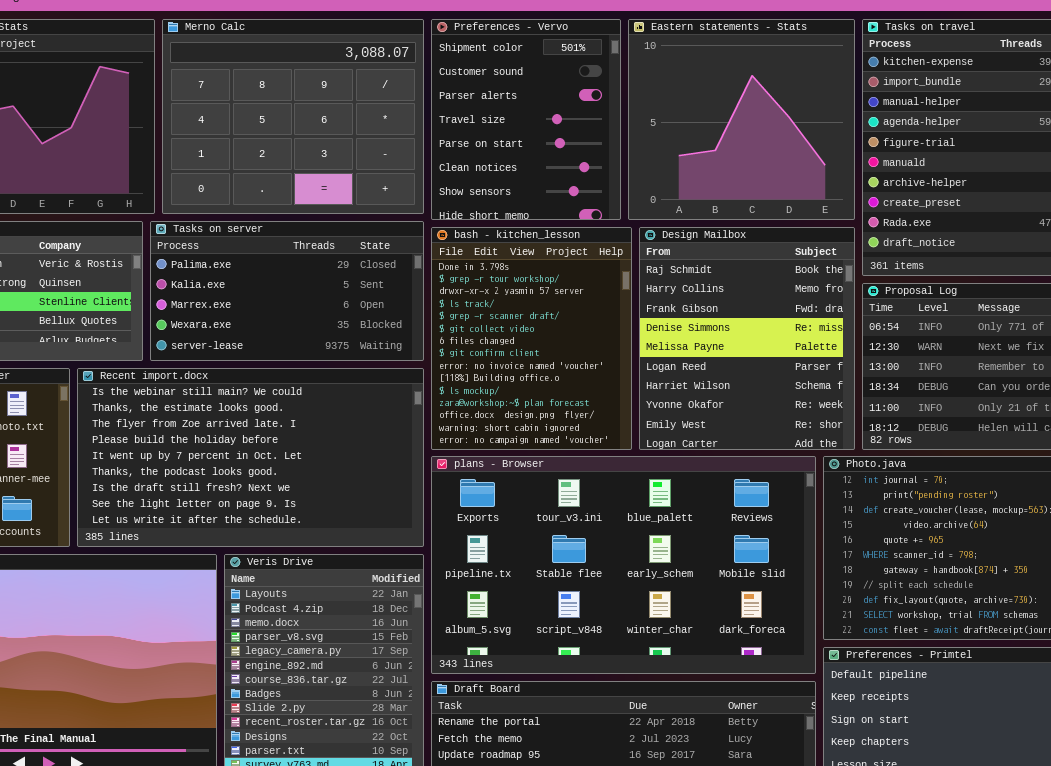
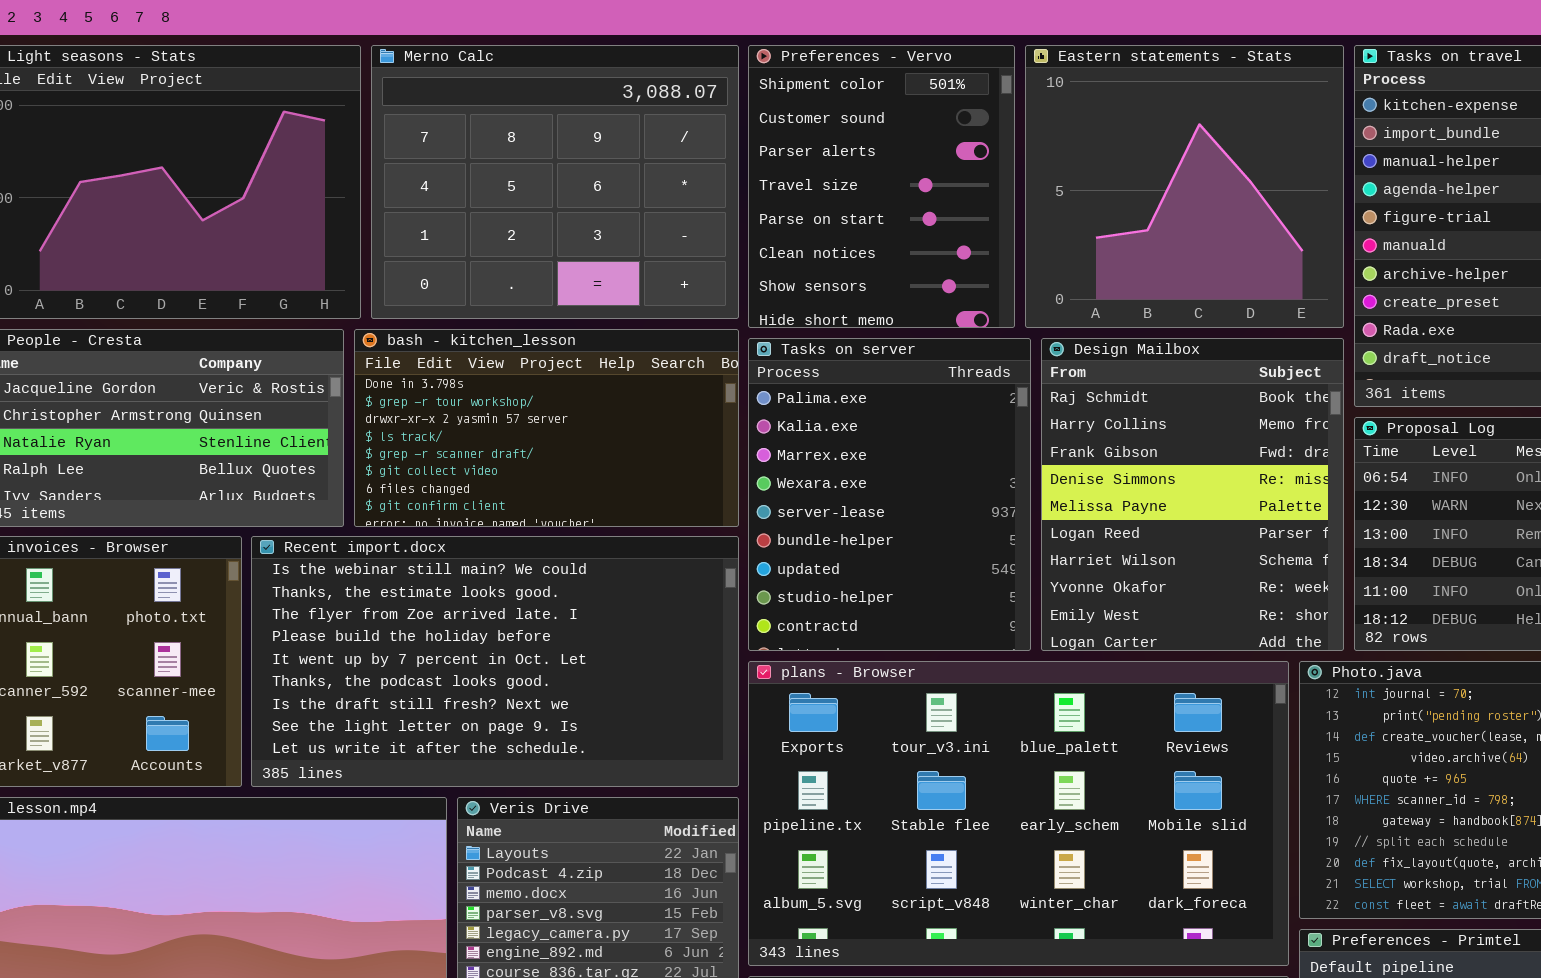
Tasks on server: [150,221,424,361] -> [748,338,1031,651], moved, resized
bash - kitchen_lesson: [431,227,632,450] -> [354,329,739,527], moved, resized

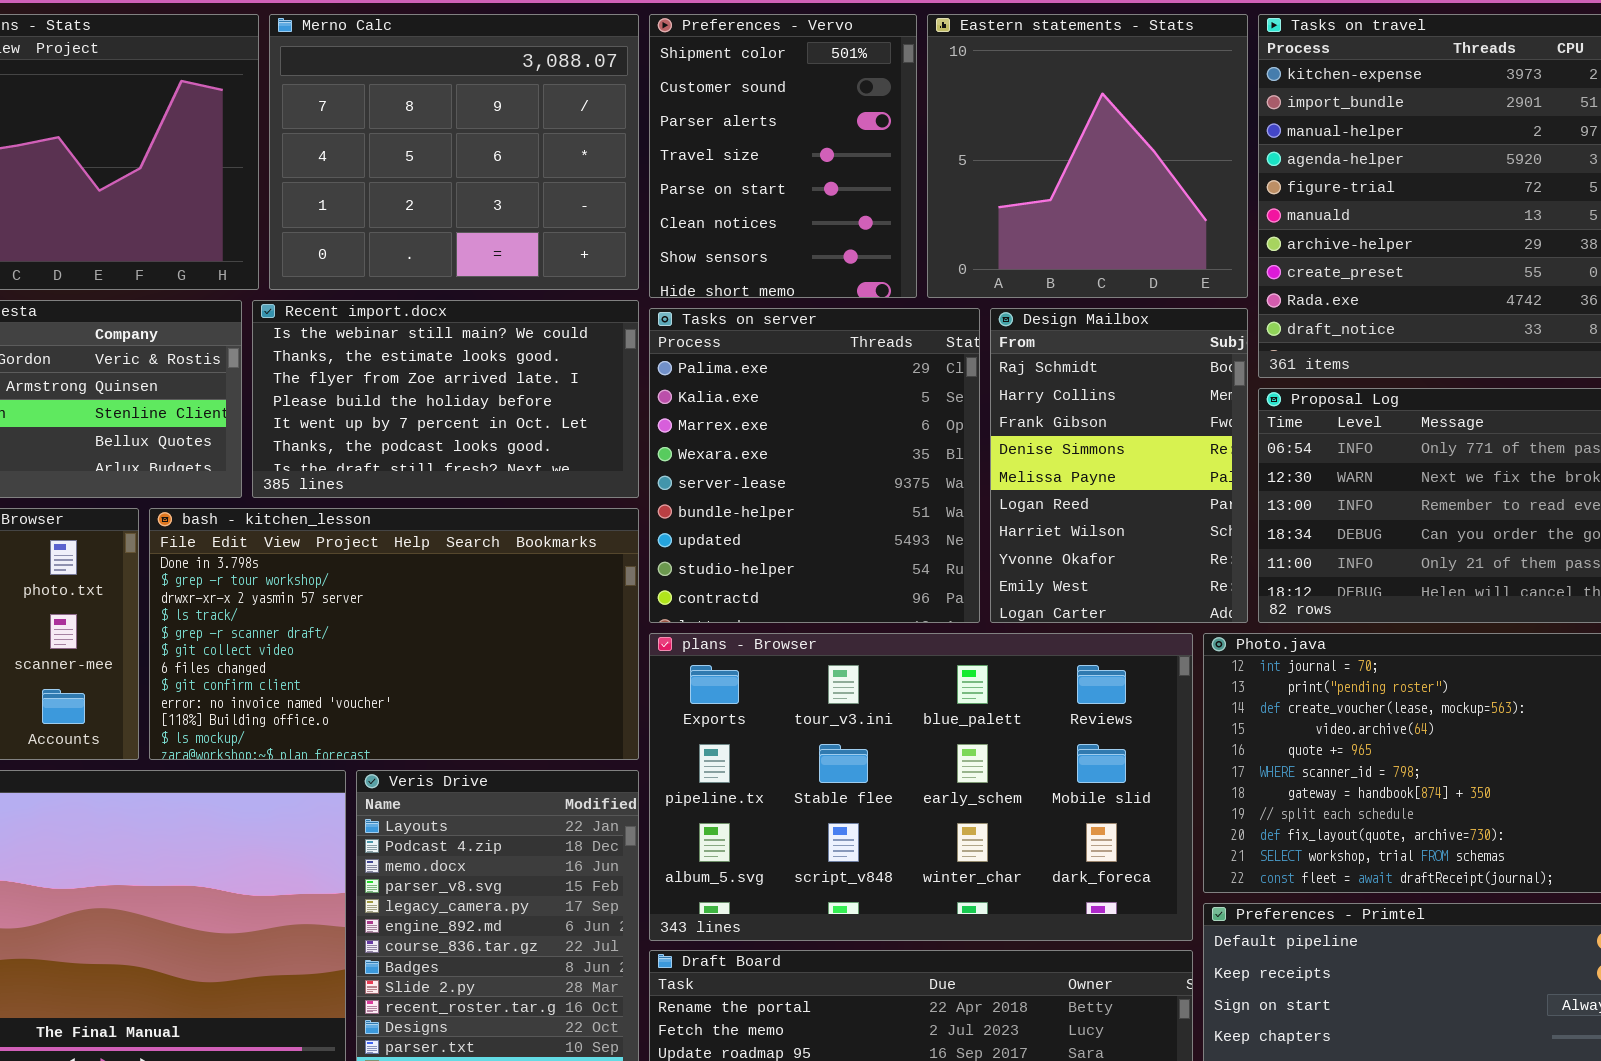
bash - kitchen_lesson: [354,329,739,527] -> [149,508,639,760], moved, resized
Tasks on server: [748,338,1031,651] -> [649,308,980,623], resized
Design Mailbox: [1041,338,1344,651] -> [990,308,1248,623], resized
Recent import.docx: [251,536,739,787] -> [252,300,639,498], moved, resized

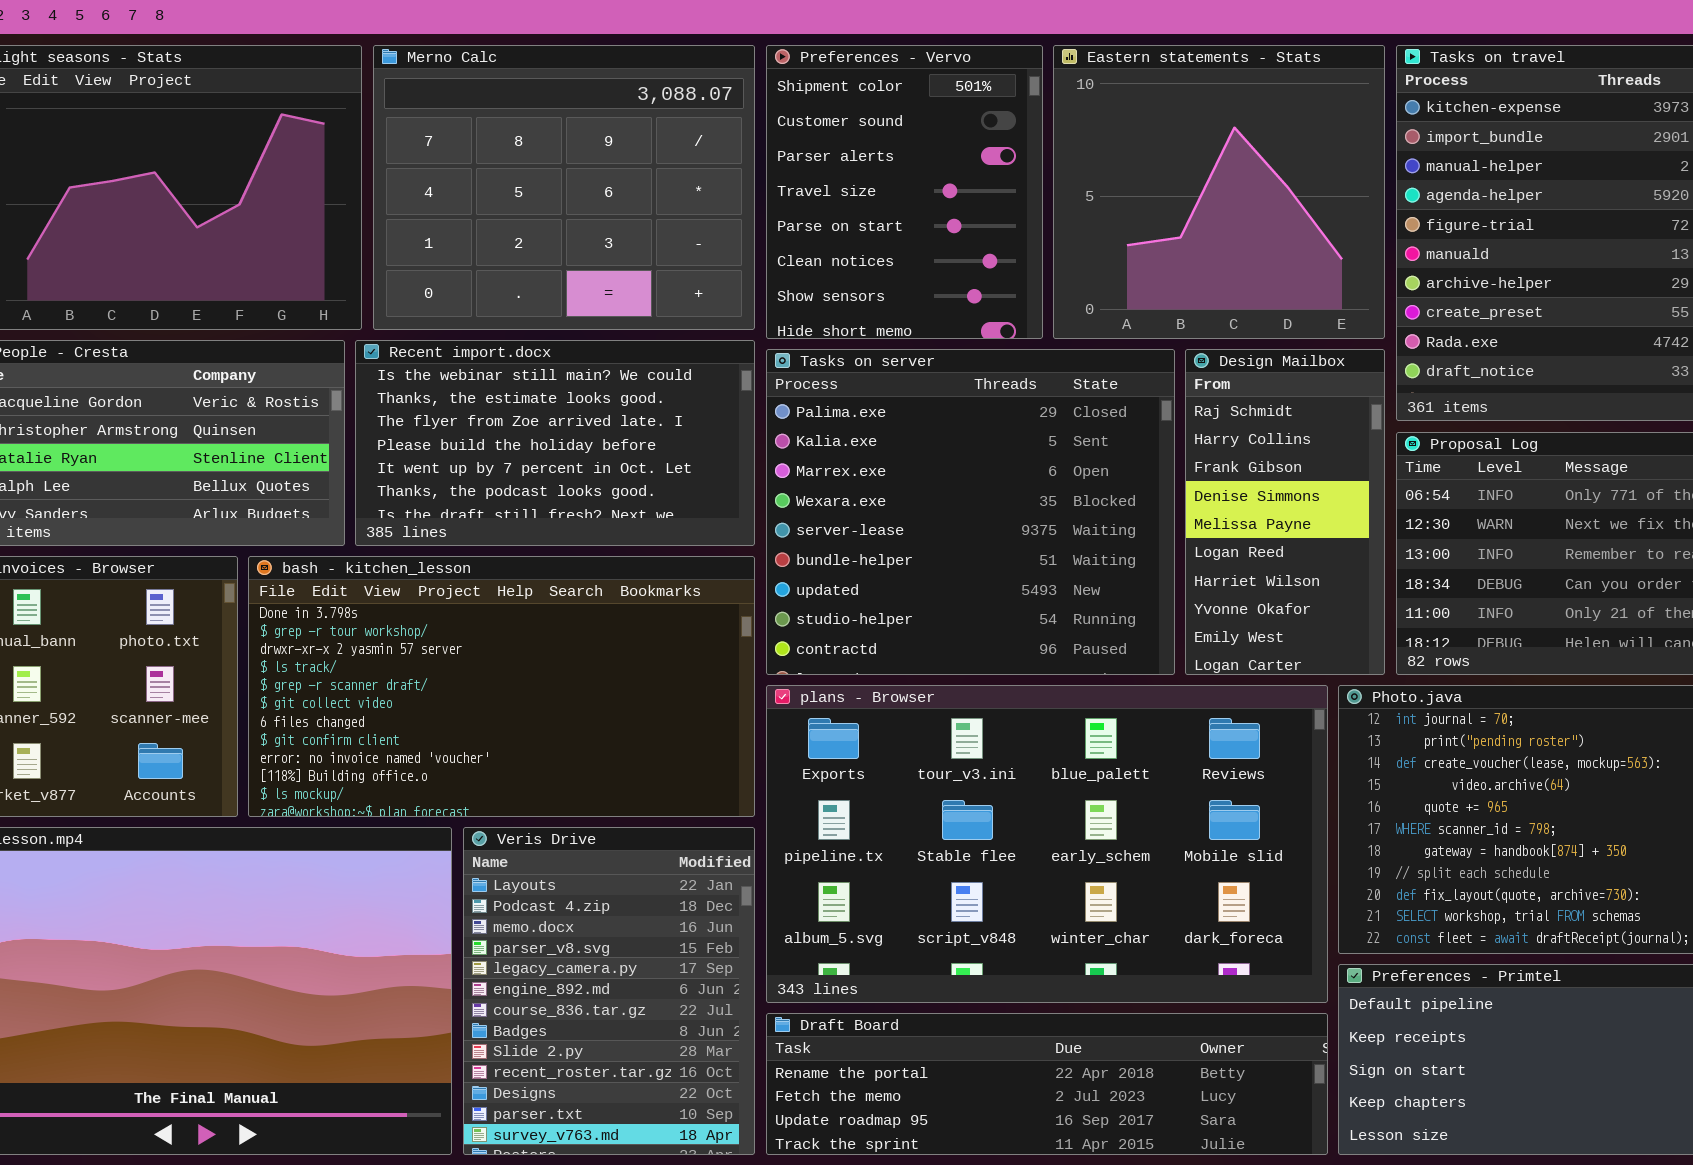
Tasks on server: [649,308,980,623] -> [766,349,1175,675], resized
Design Mailbox: [990,308,1248,623] -> [1185,349,1385,675], resized

